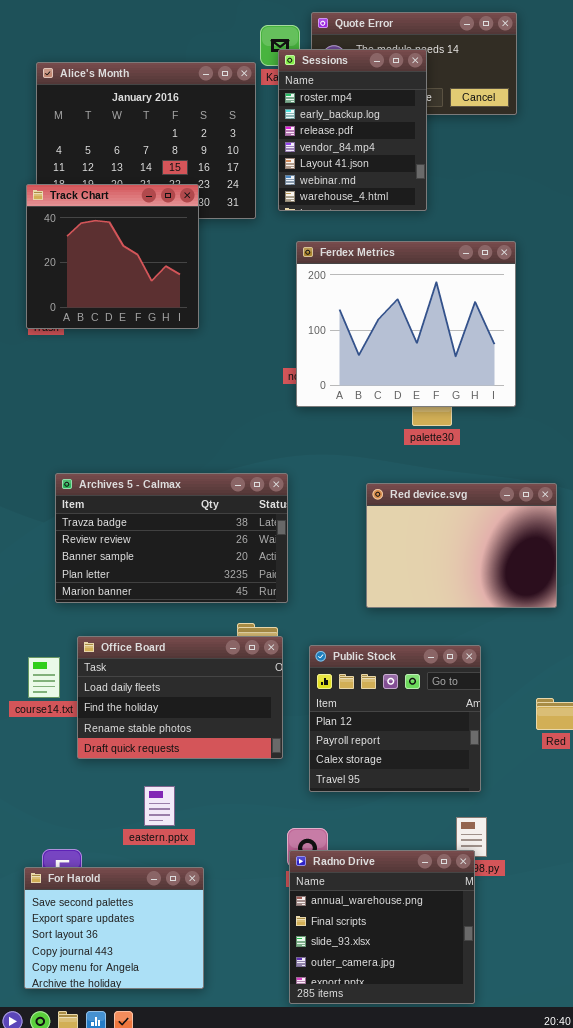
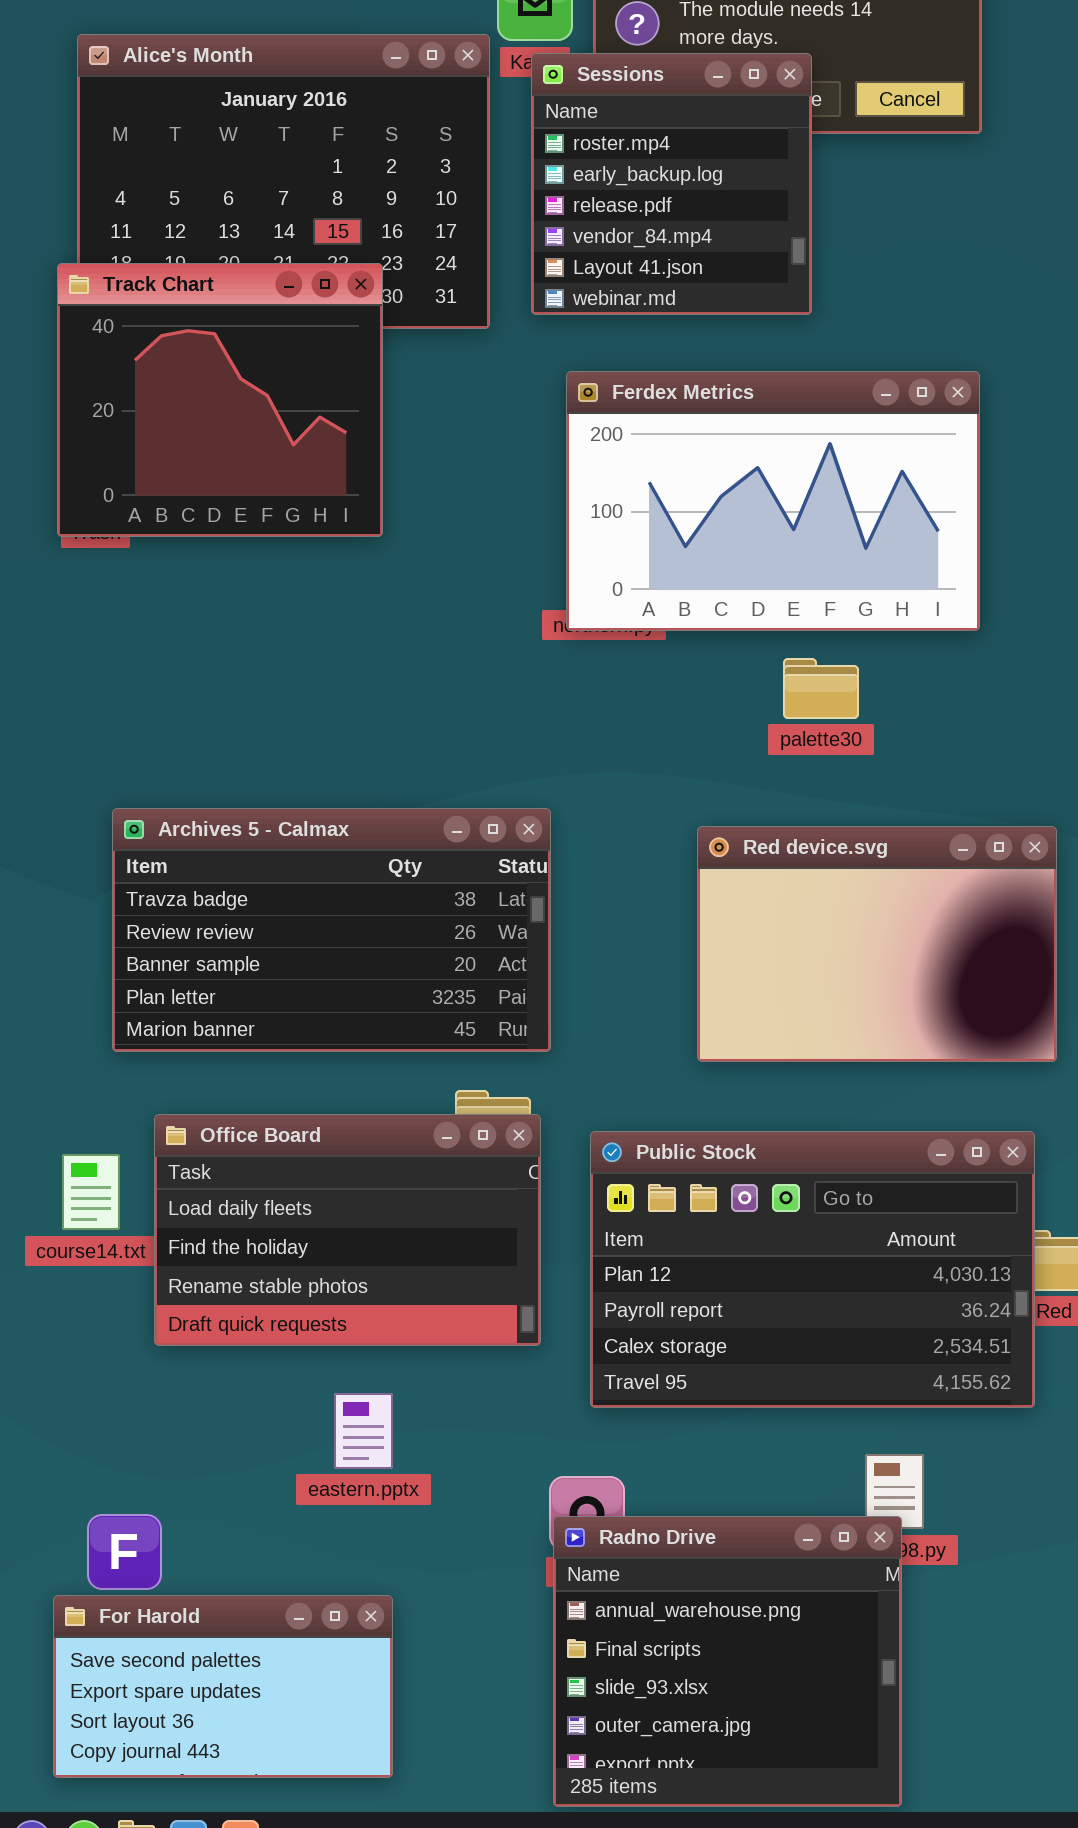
Sessions: [278,49,427,211] -> [531,53,812,315], resized
Ferdex Metrics: [296,241,516,407] -> [566,371,980,631], resized
Public Stock: [309,645,481,792] -> [590,1131,1035,1408], resized
eastern.pptx: [144,786,175,826] -> [334,1393,393,1469], moved
For Harold: [24,867,204,989] -> [53,1595,393,1778], resized

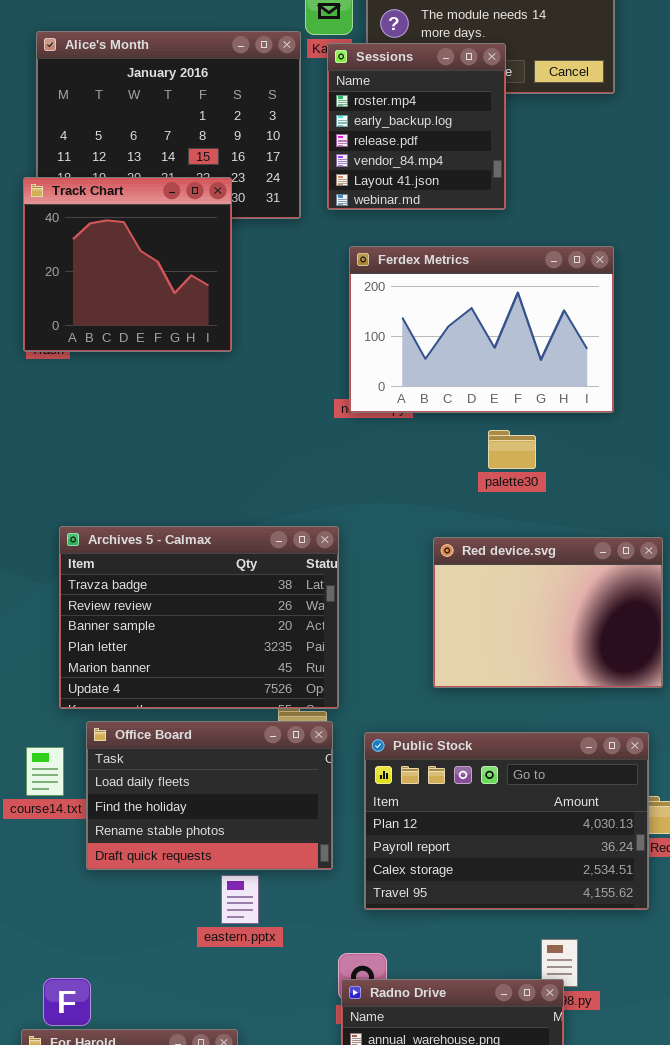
Archives 5 - Calmax: [112,808,551,1052] -> [59,526,339,709], resized
eastern.pptx: [334,1393,393,1469] -> [221,875,259,924], moved

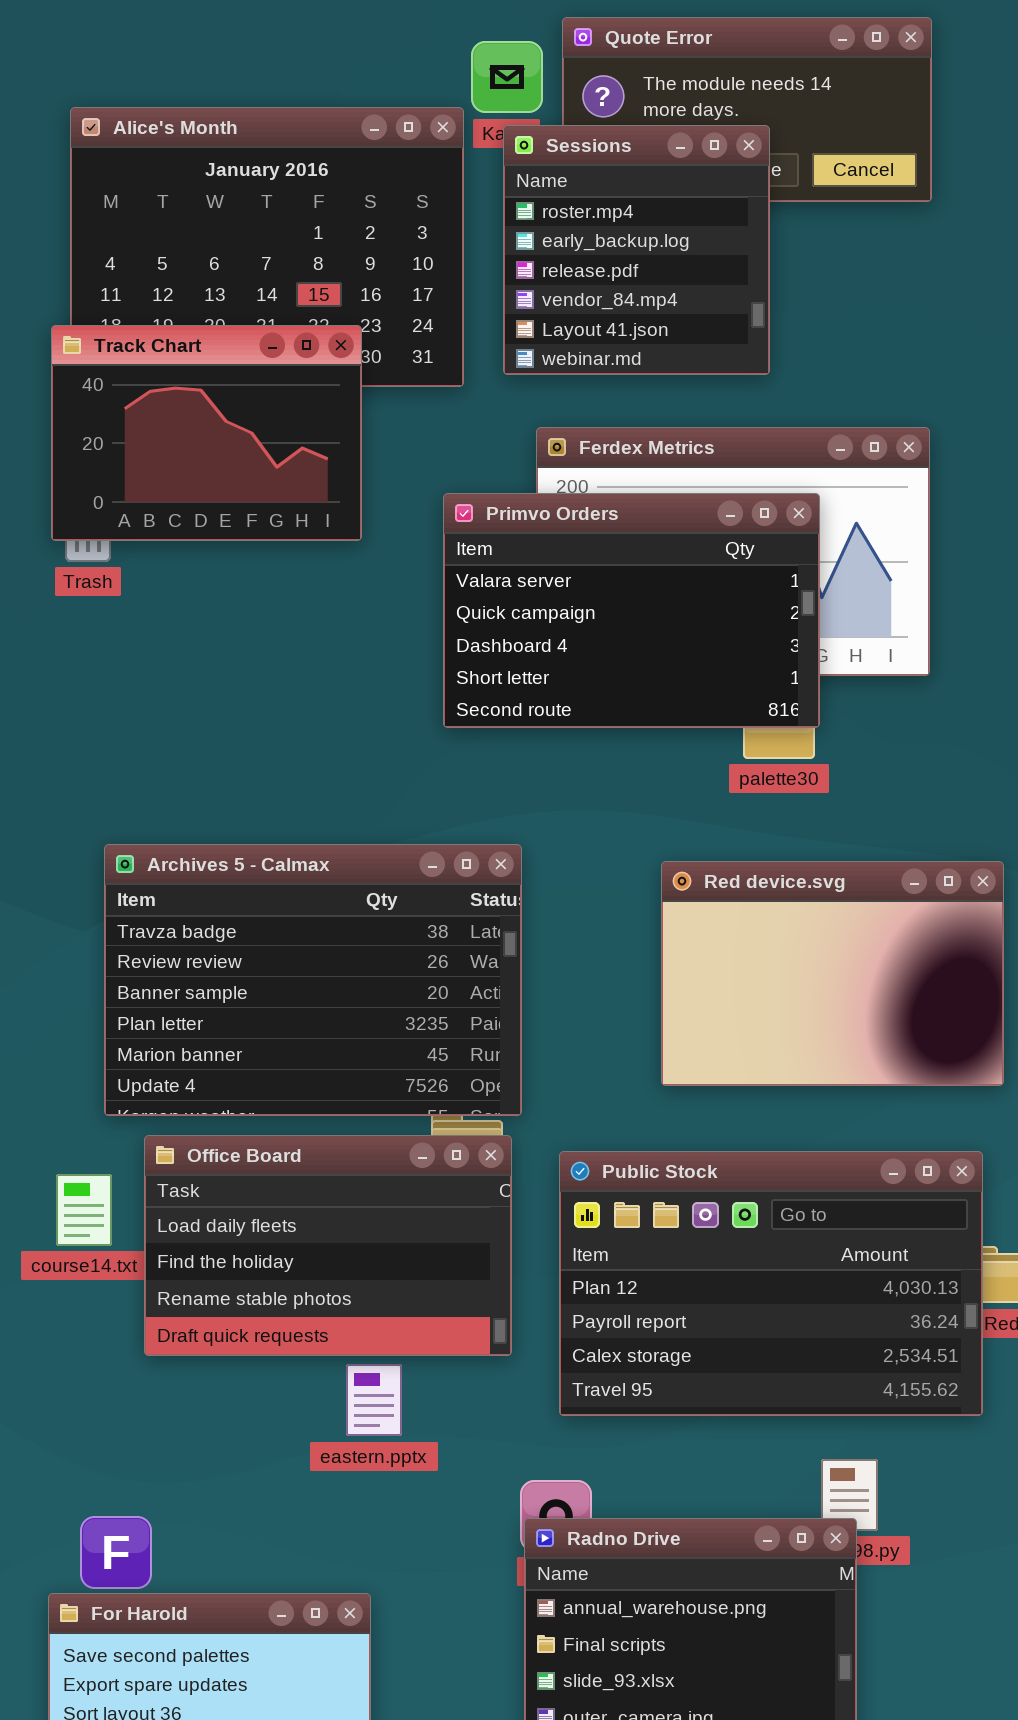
Track Chart: [23,177,232,352] -> [51,325,362,541], resized
Primvo Orders: none -> [443,493,820,728], opened

